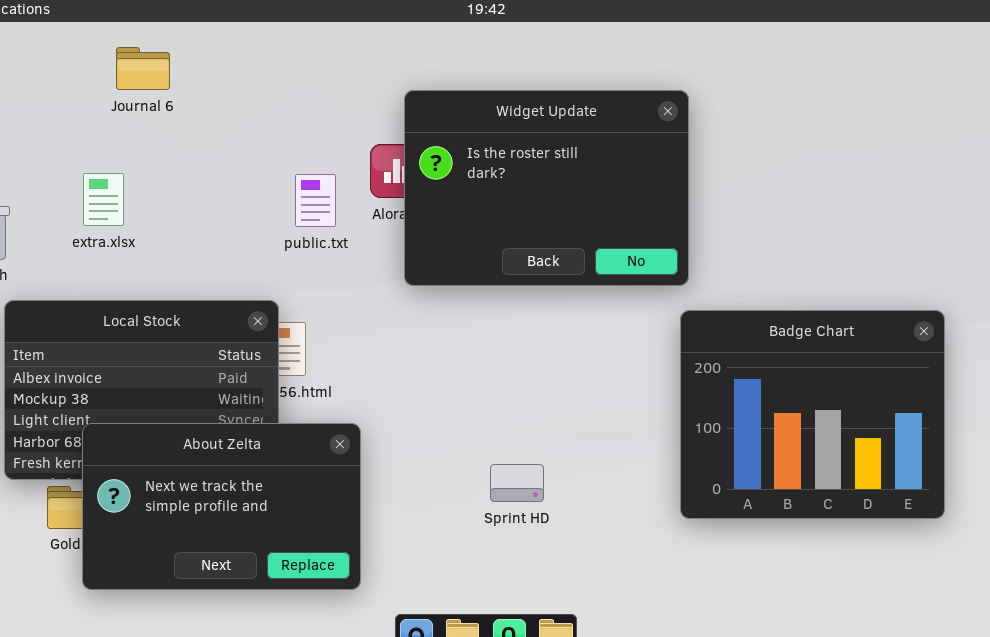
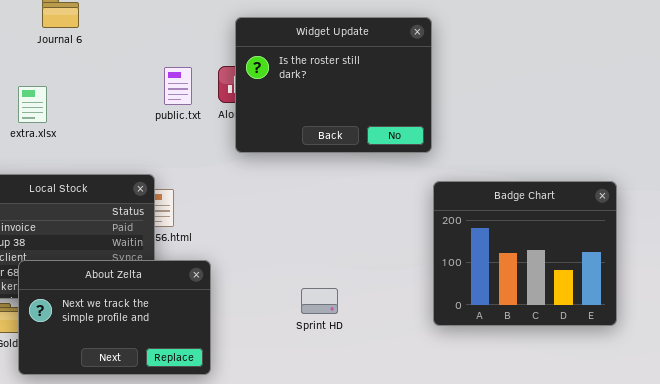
Widget Update: [404,90,689,286] -> [235,17,432,153], moved
public.txt: [295,174,336,227] -> [164,67,192,105], moved

